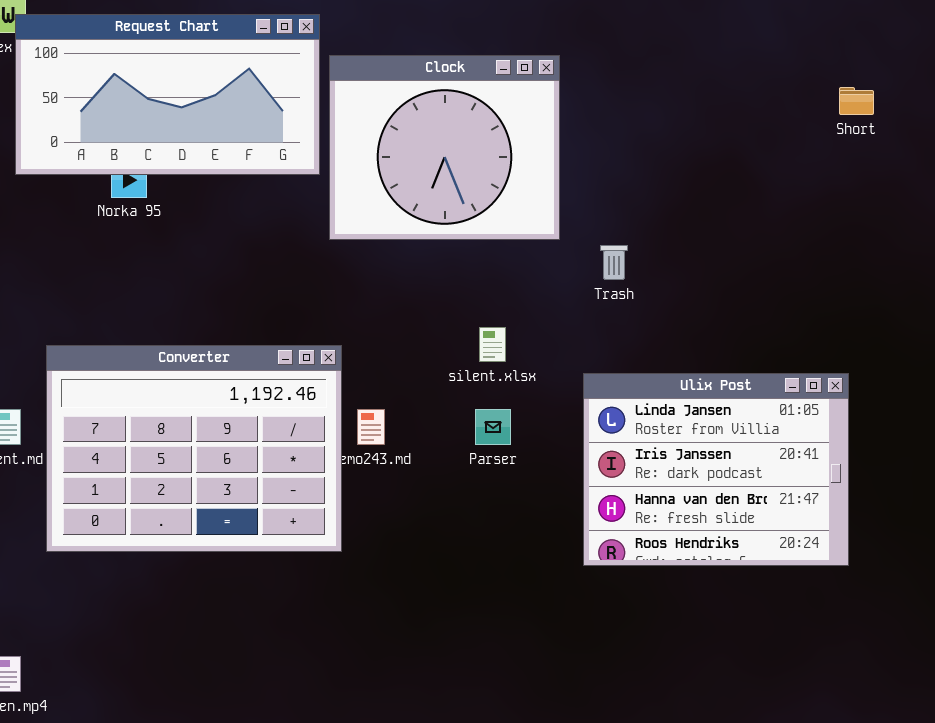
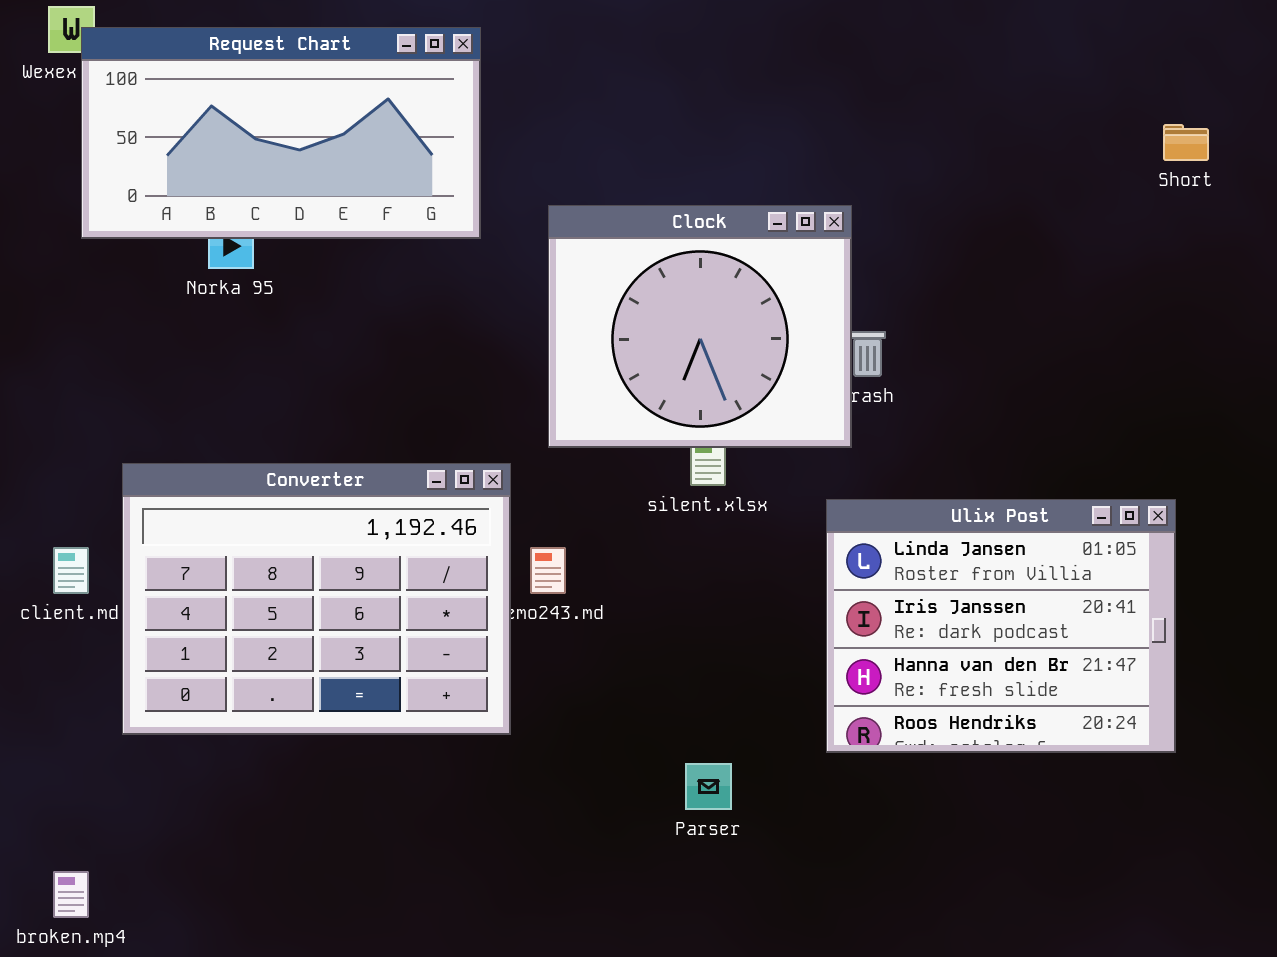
Clock: [329,55,560,240] -> [548,205,852,448], moved
Parser: [475,409,511,445] -> [685,763,732,810], moved

